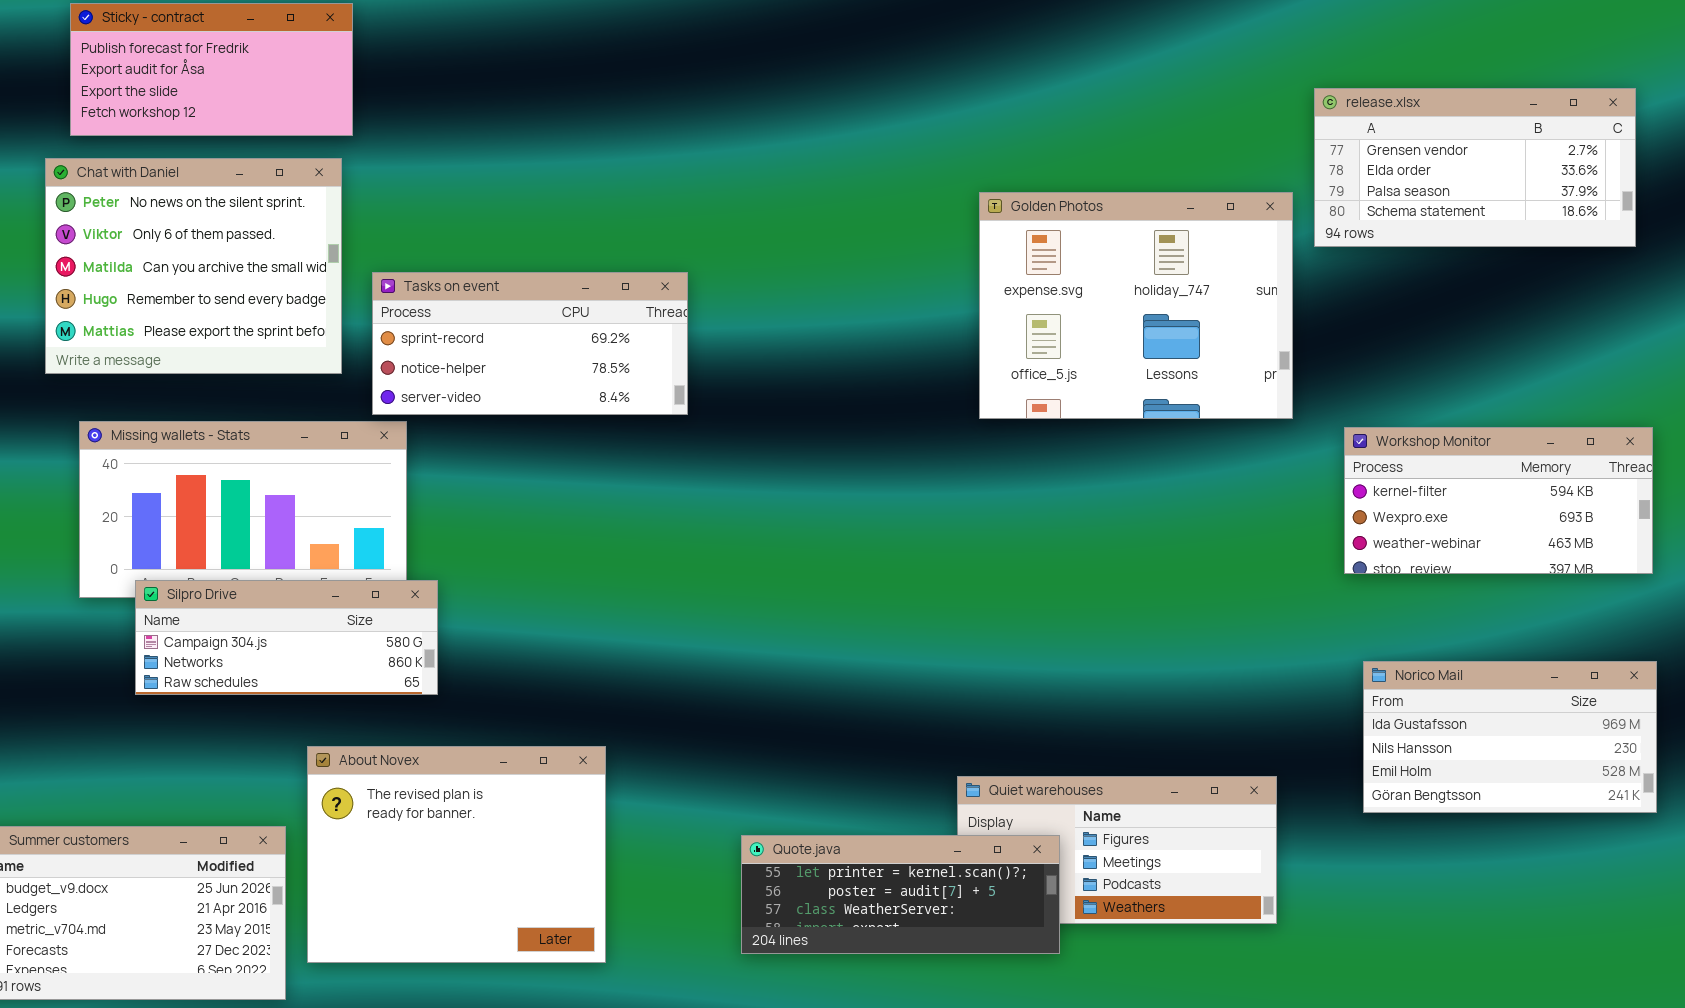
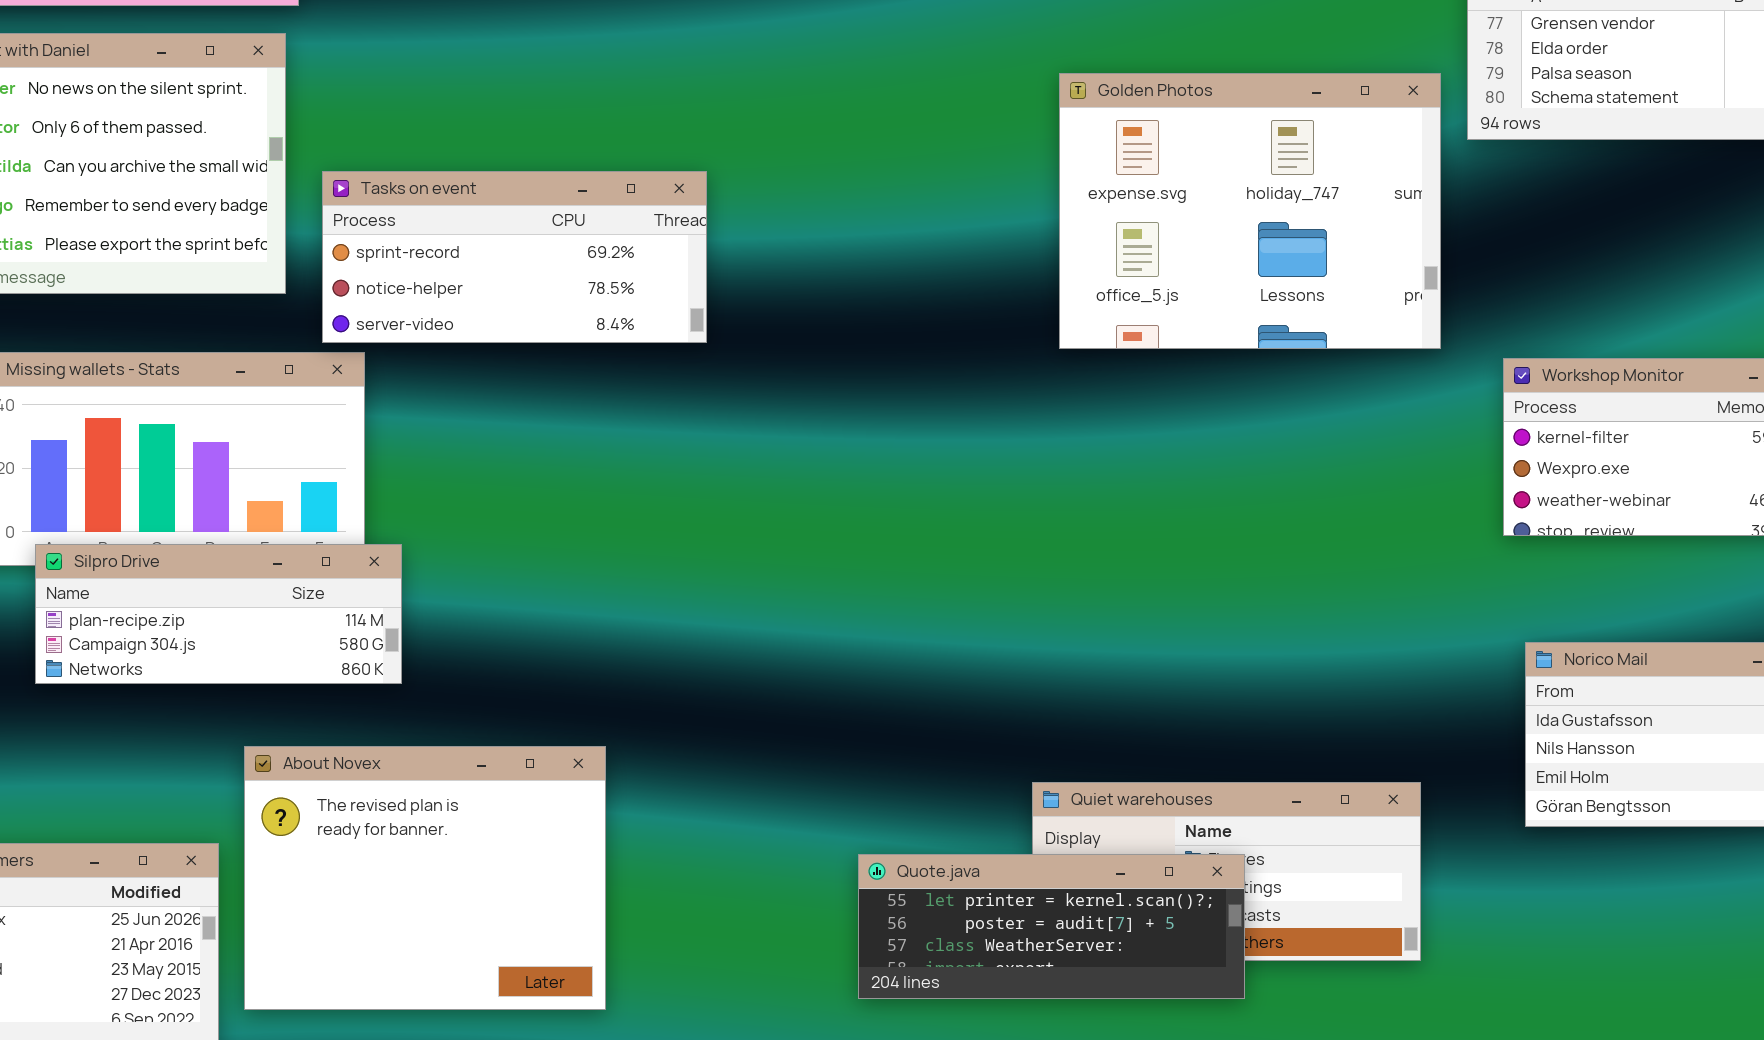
Silpro Drive: [135,580,438,695] -> [35,544,402,684], scrolled up 1 row
Quote.java: [741,835,1060,954] -> [858,854,1245,999], moved

